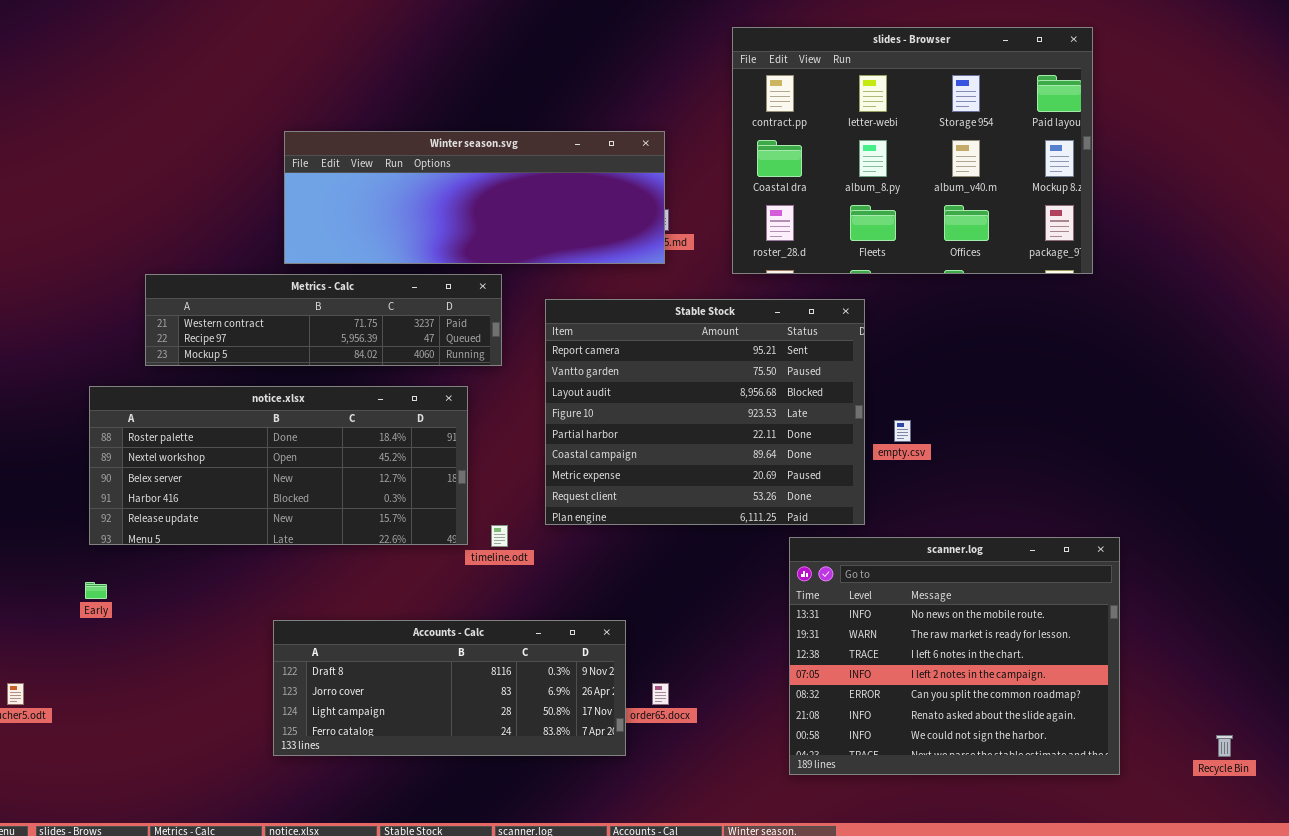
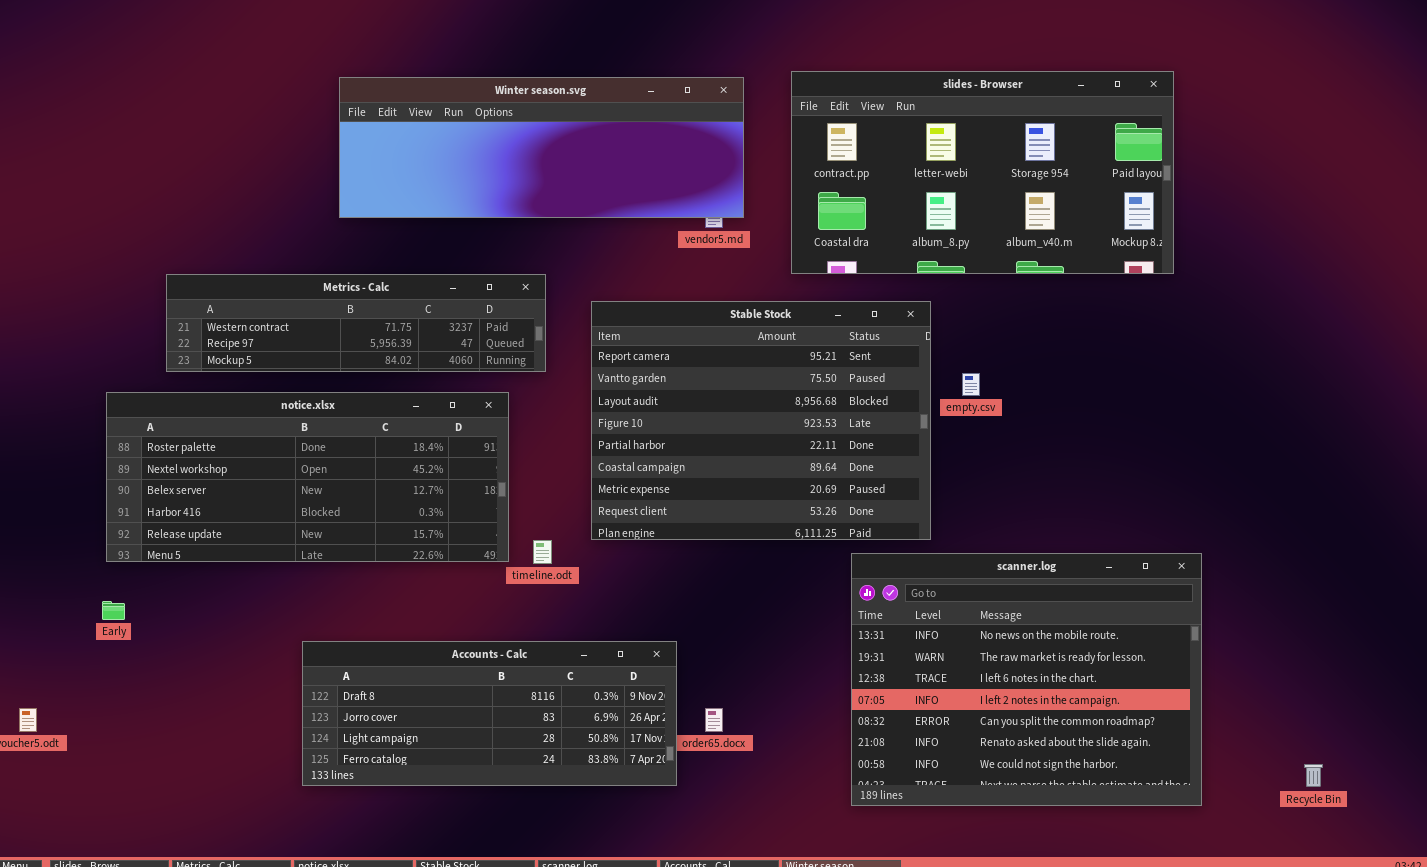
slides - Browser: [732,27,1093,274] -> [791,71,1174,274], resized
Winter season.svg: [284,131,665,264] -> [339,77,744,218], moved
empty.csv: [894,420,911,442] -> [962,373,980,396], moved

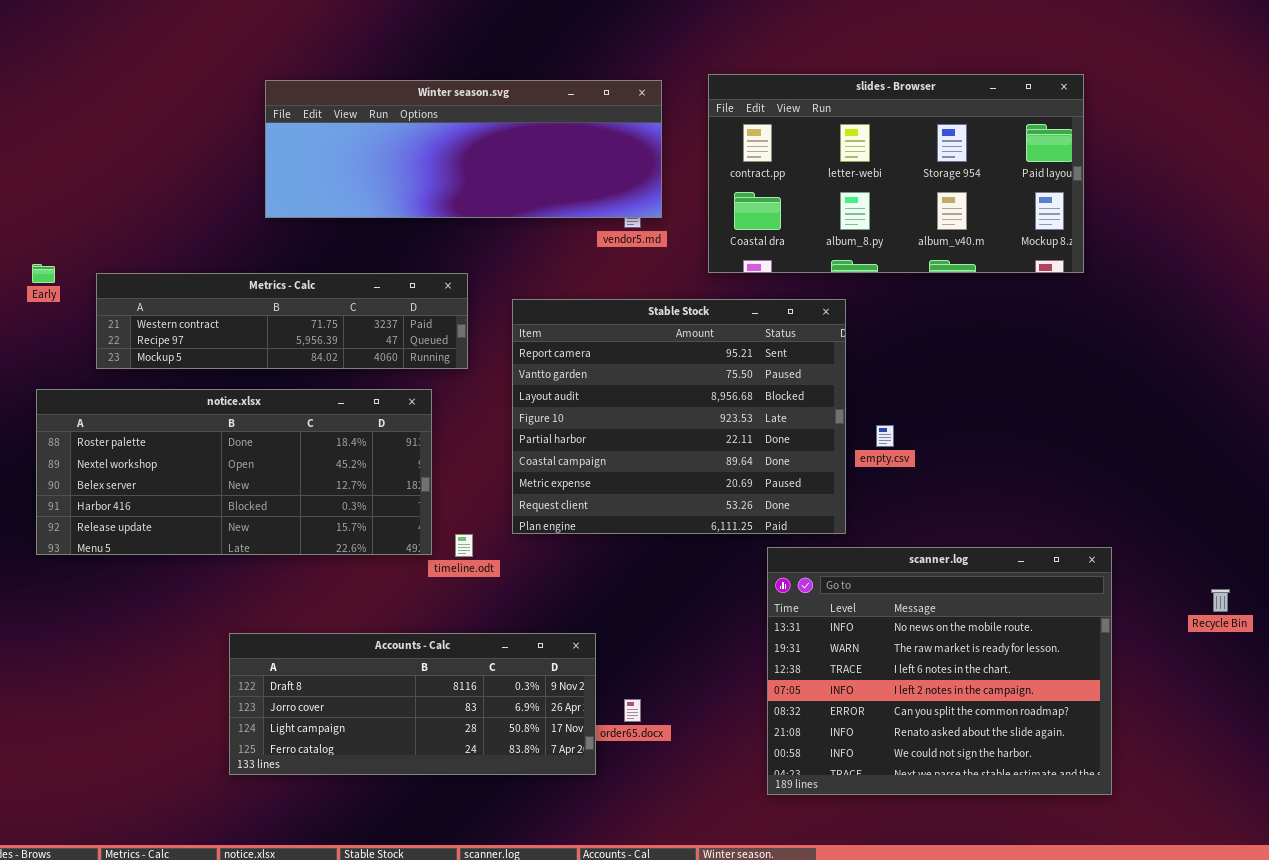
empty.csv: [962,373,980,396] -> [876,425,894,447], moved
Early: [102,601,125,620] -> [32,264,55,283], moved
Recycle Bin: [1304,764,1323,787] -> [1211,589,1230,612], moved

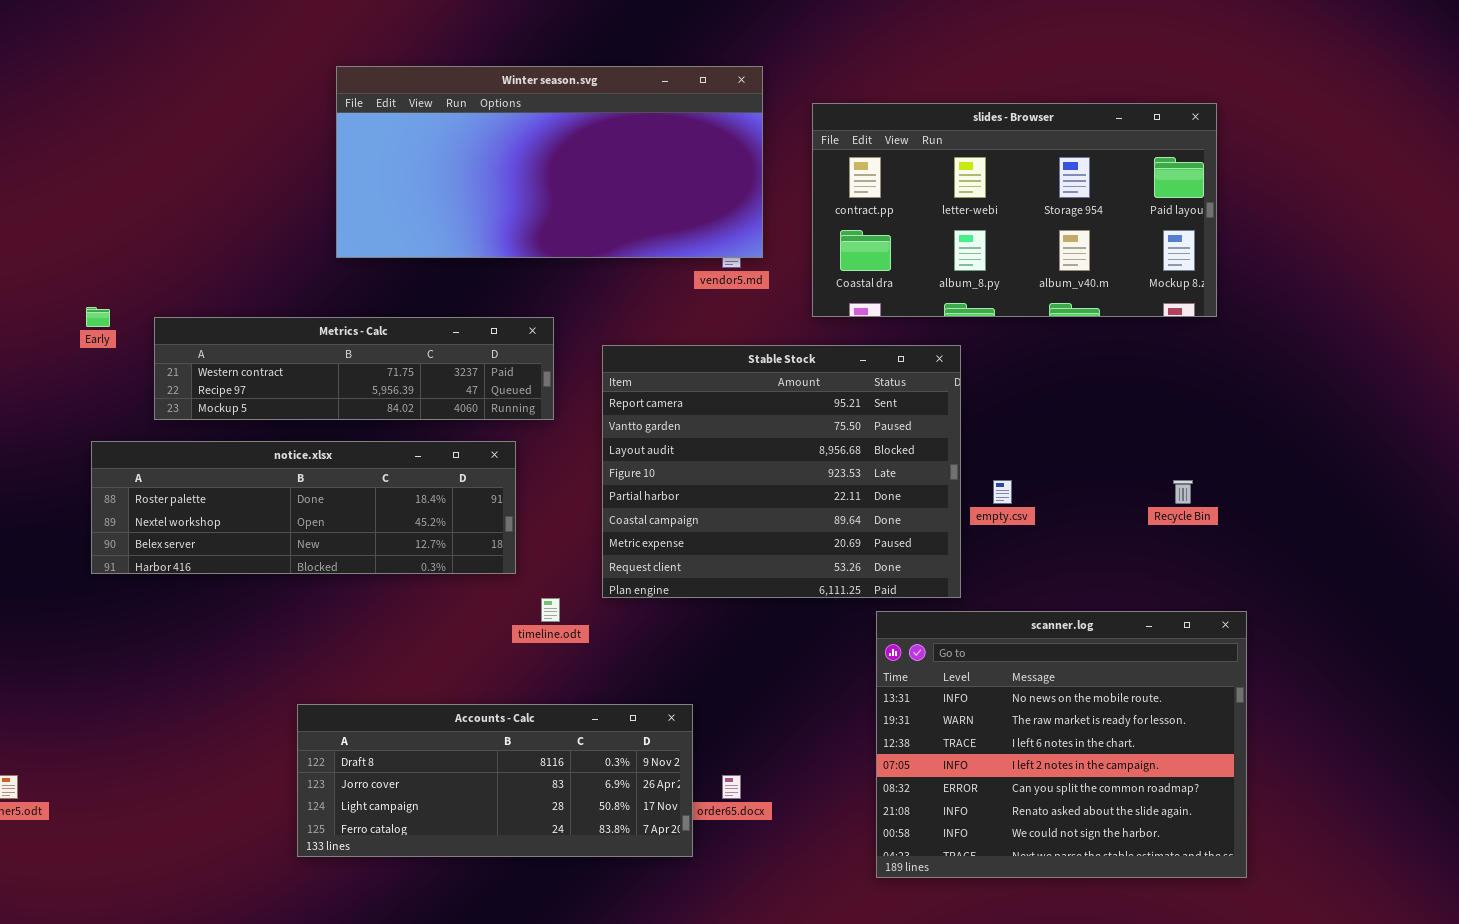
Winter season.svg: [265,80,662,218] -> [336,66,763,258], resized
notice.xlsx: [36,389,432,555] -> [91,441,516,574], resized
Recycle Bin: [1211,589,1230,612] -> [1173,480,1193,504], moved

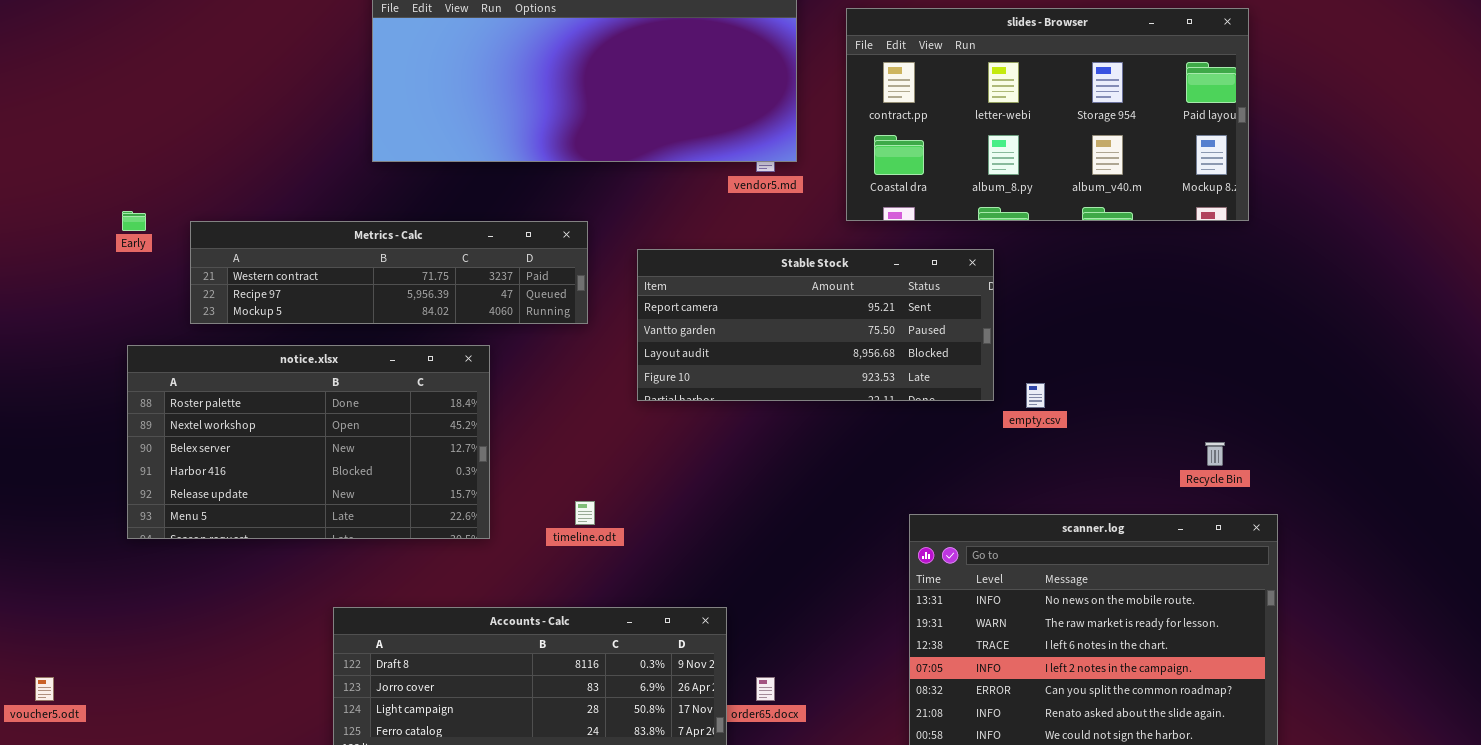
Stable Stock: [602,345,961,598] -> [637,249,994,401], resized
notice.xlsx: [91,441,516,574] -> [127,345,490,539], resized
Recycle Bin: [1173,480,1193,504] -> [1205,442,1225,466], moved

